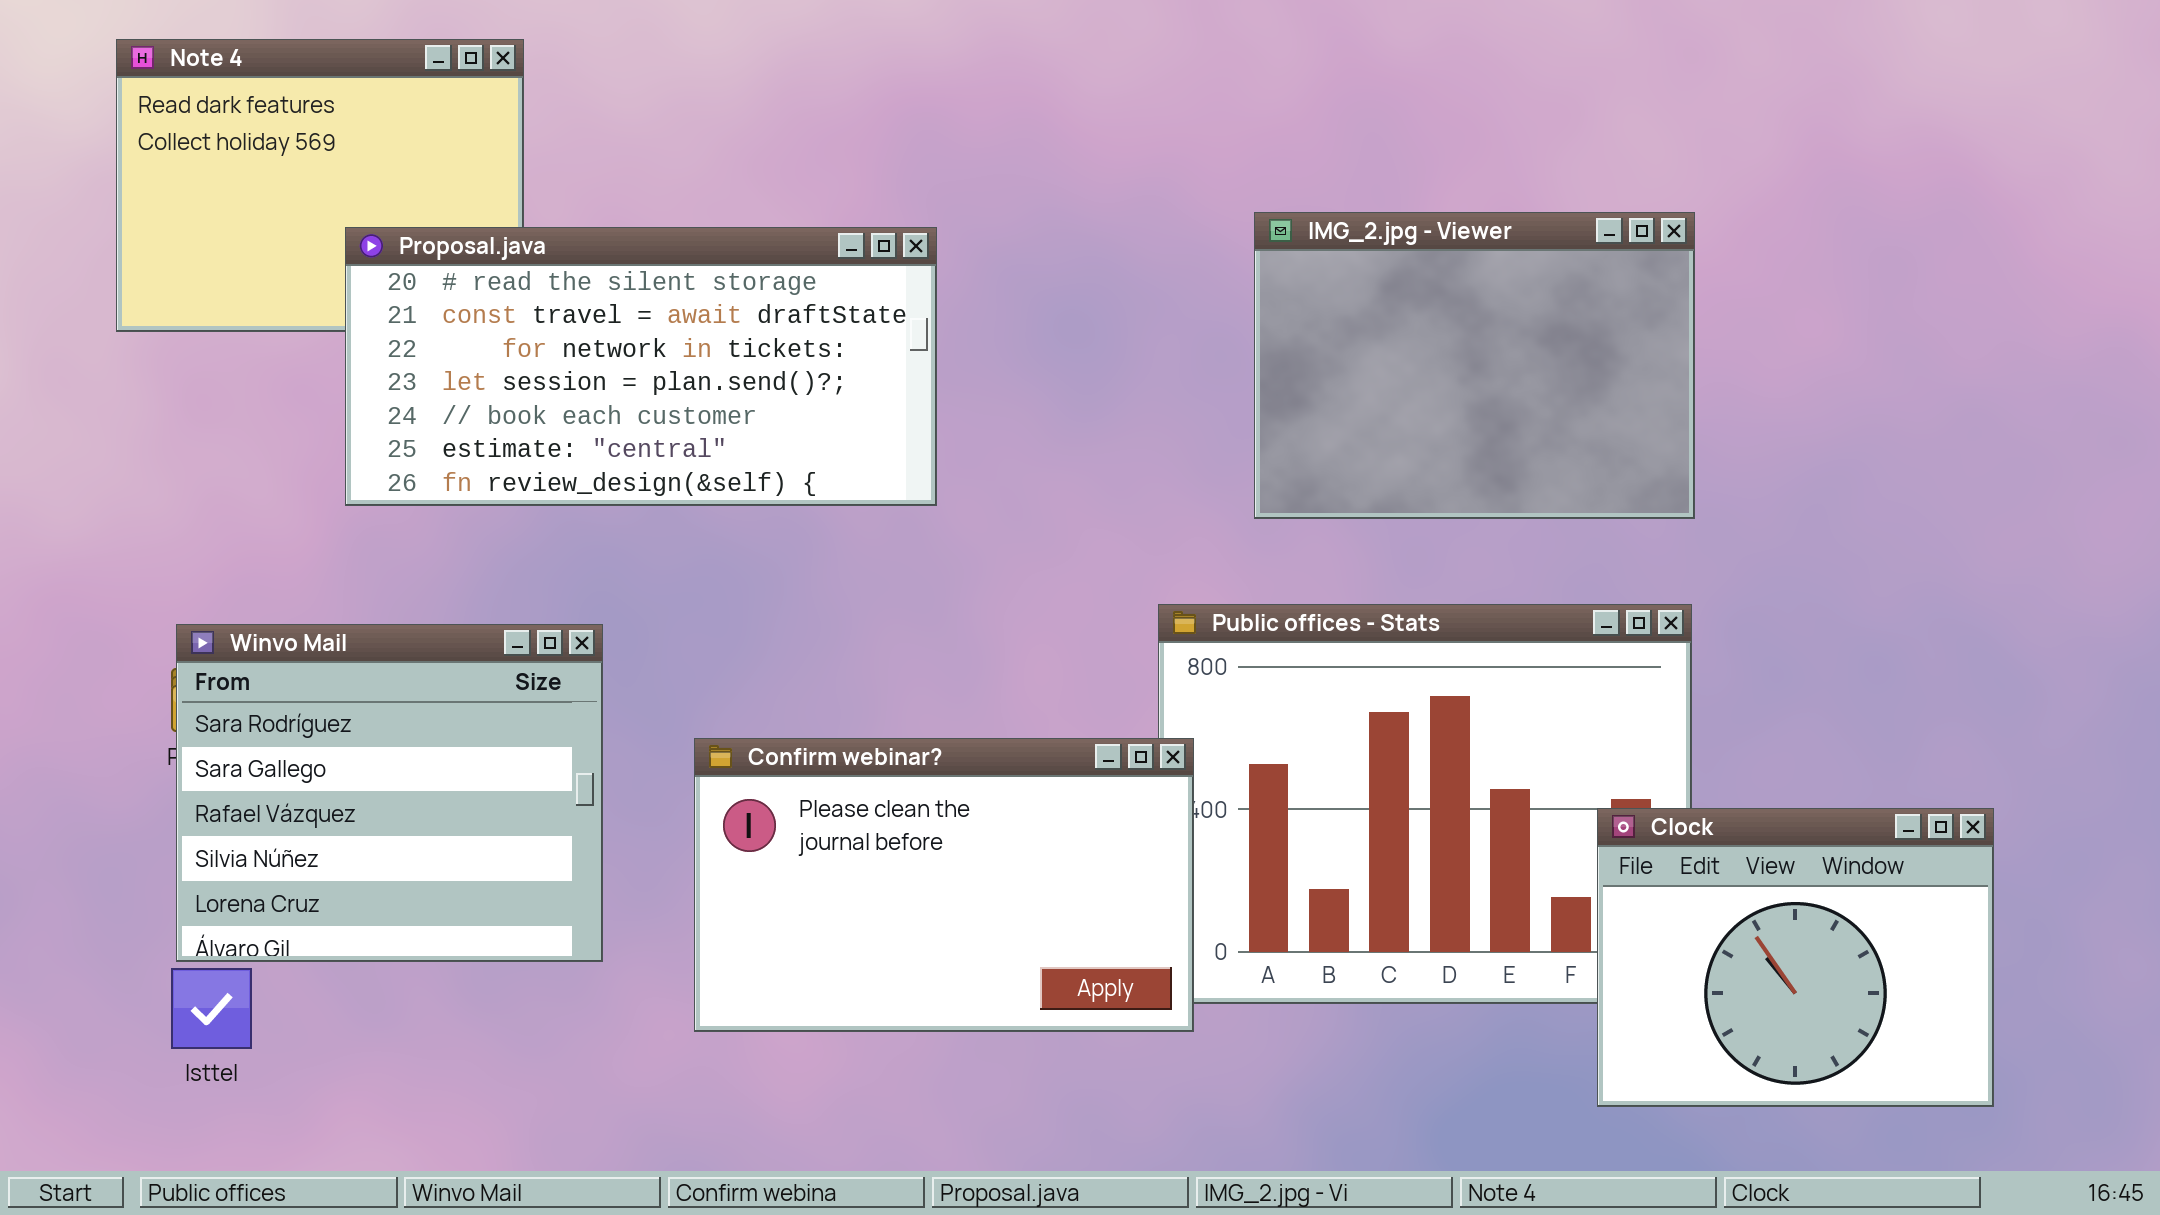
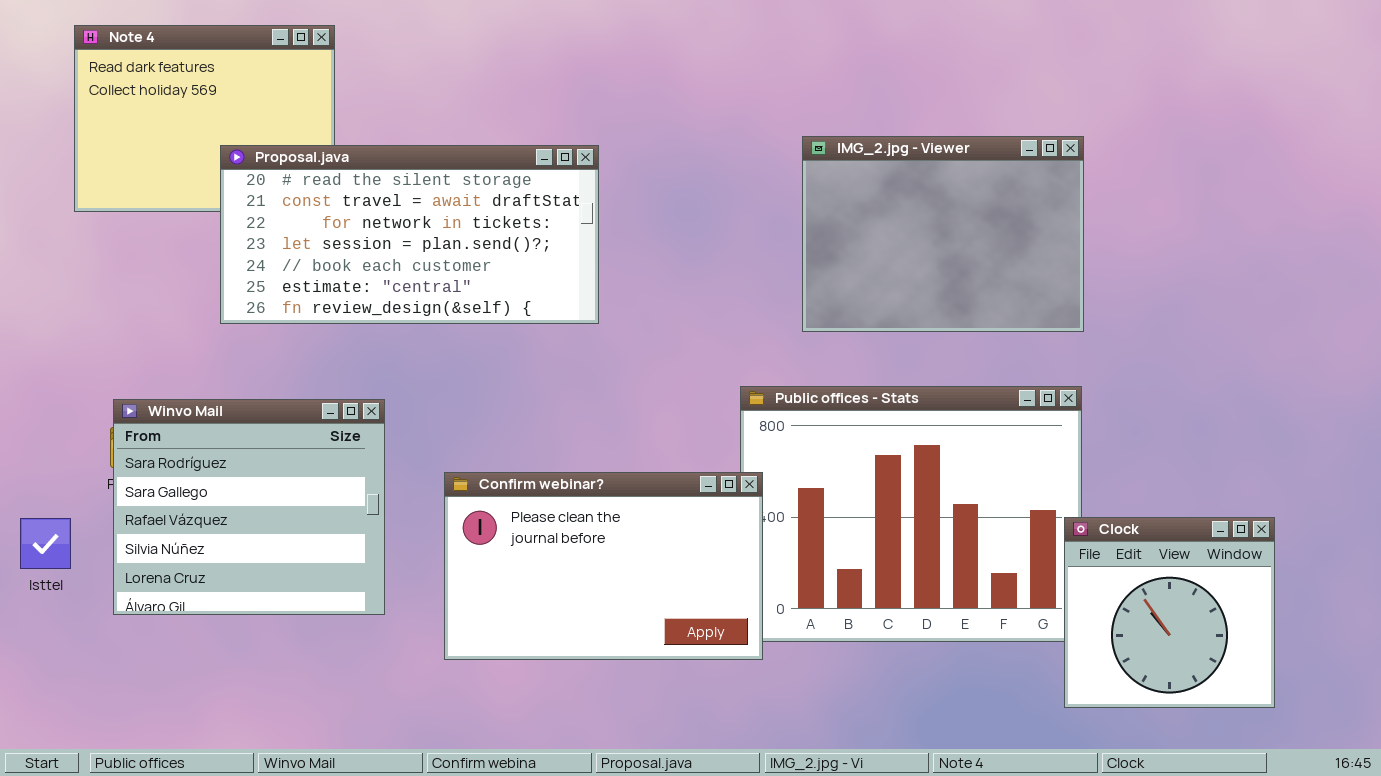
Clock: [1597,808,1994,1107] -> [1064,517,1275,708], resized
Isttel: [171,968,252,1049] -> [20,518,71,569], moved

